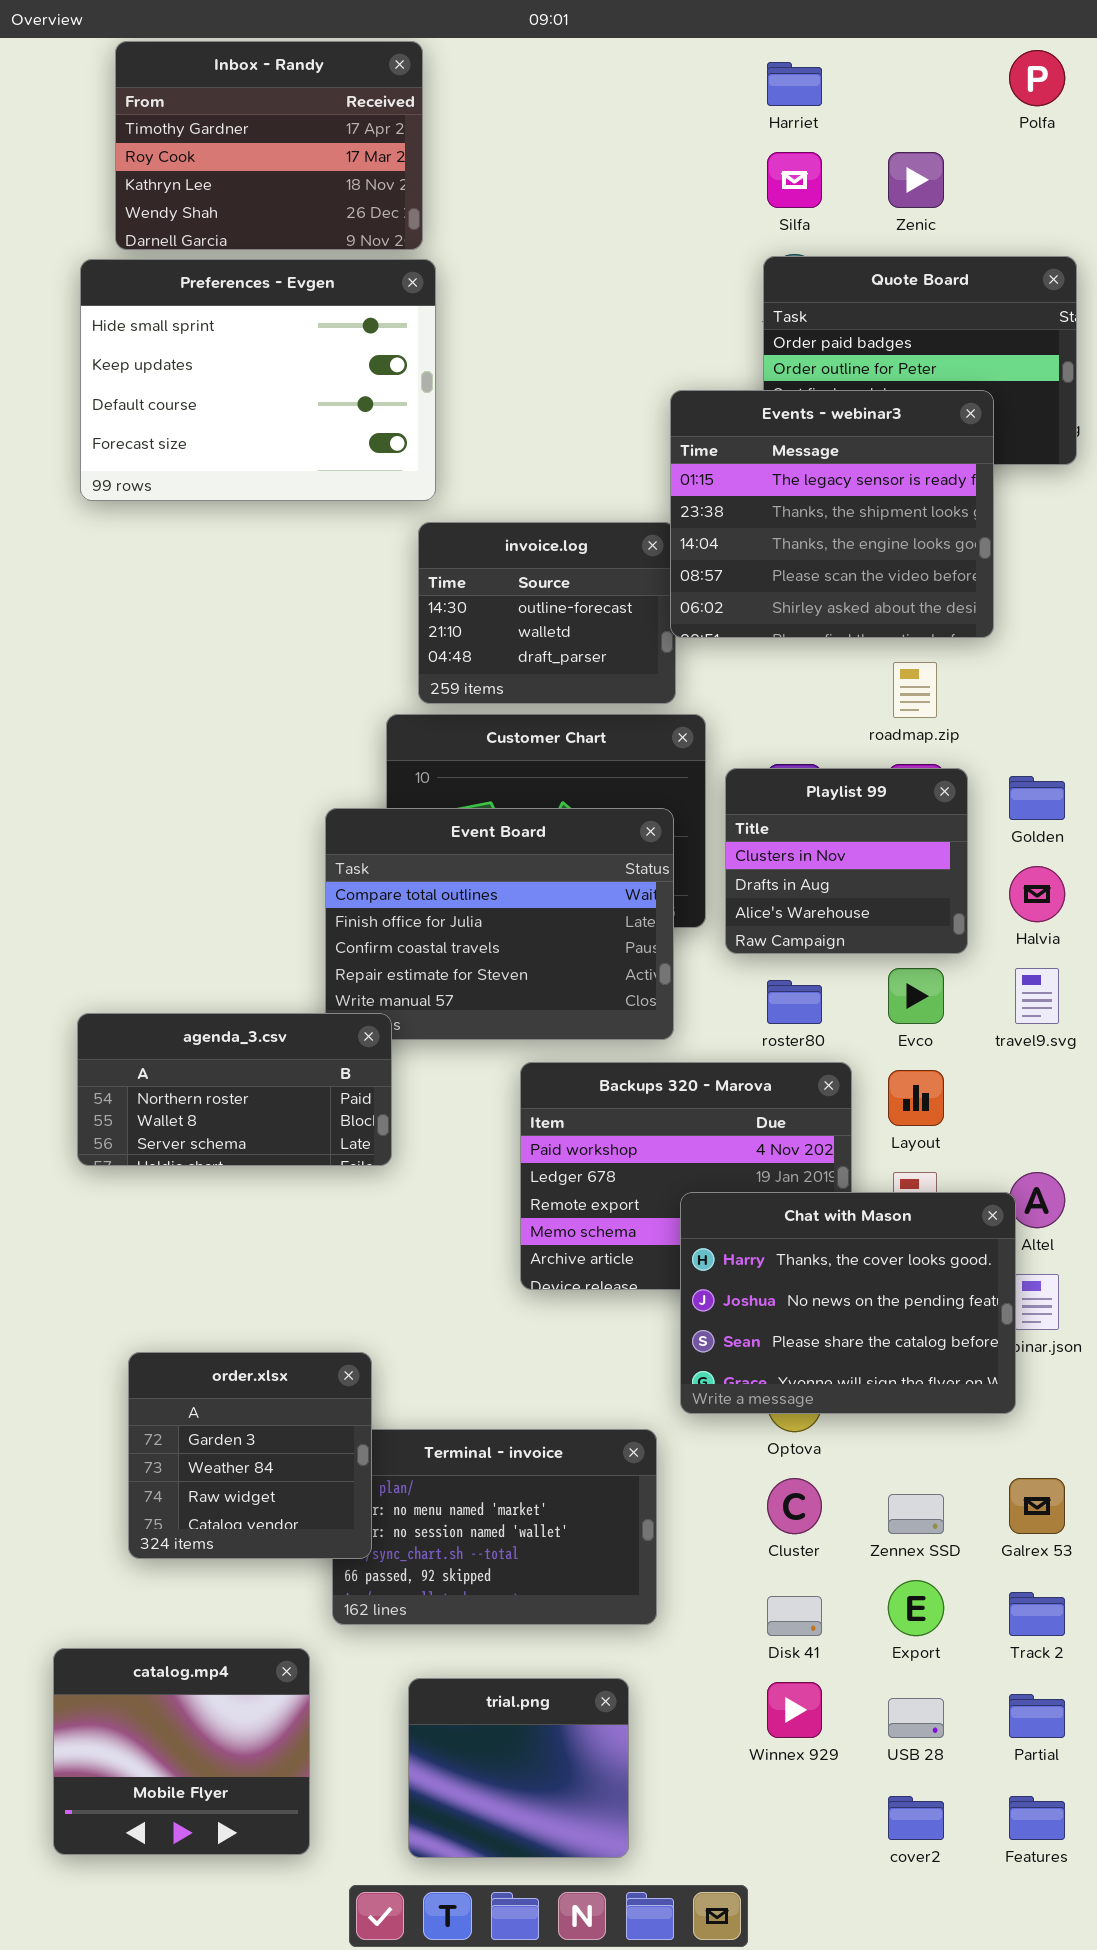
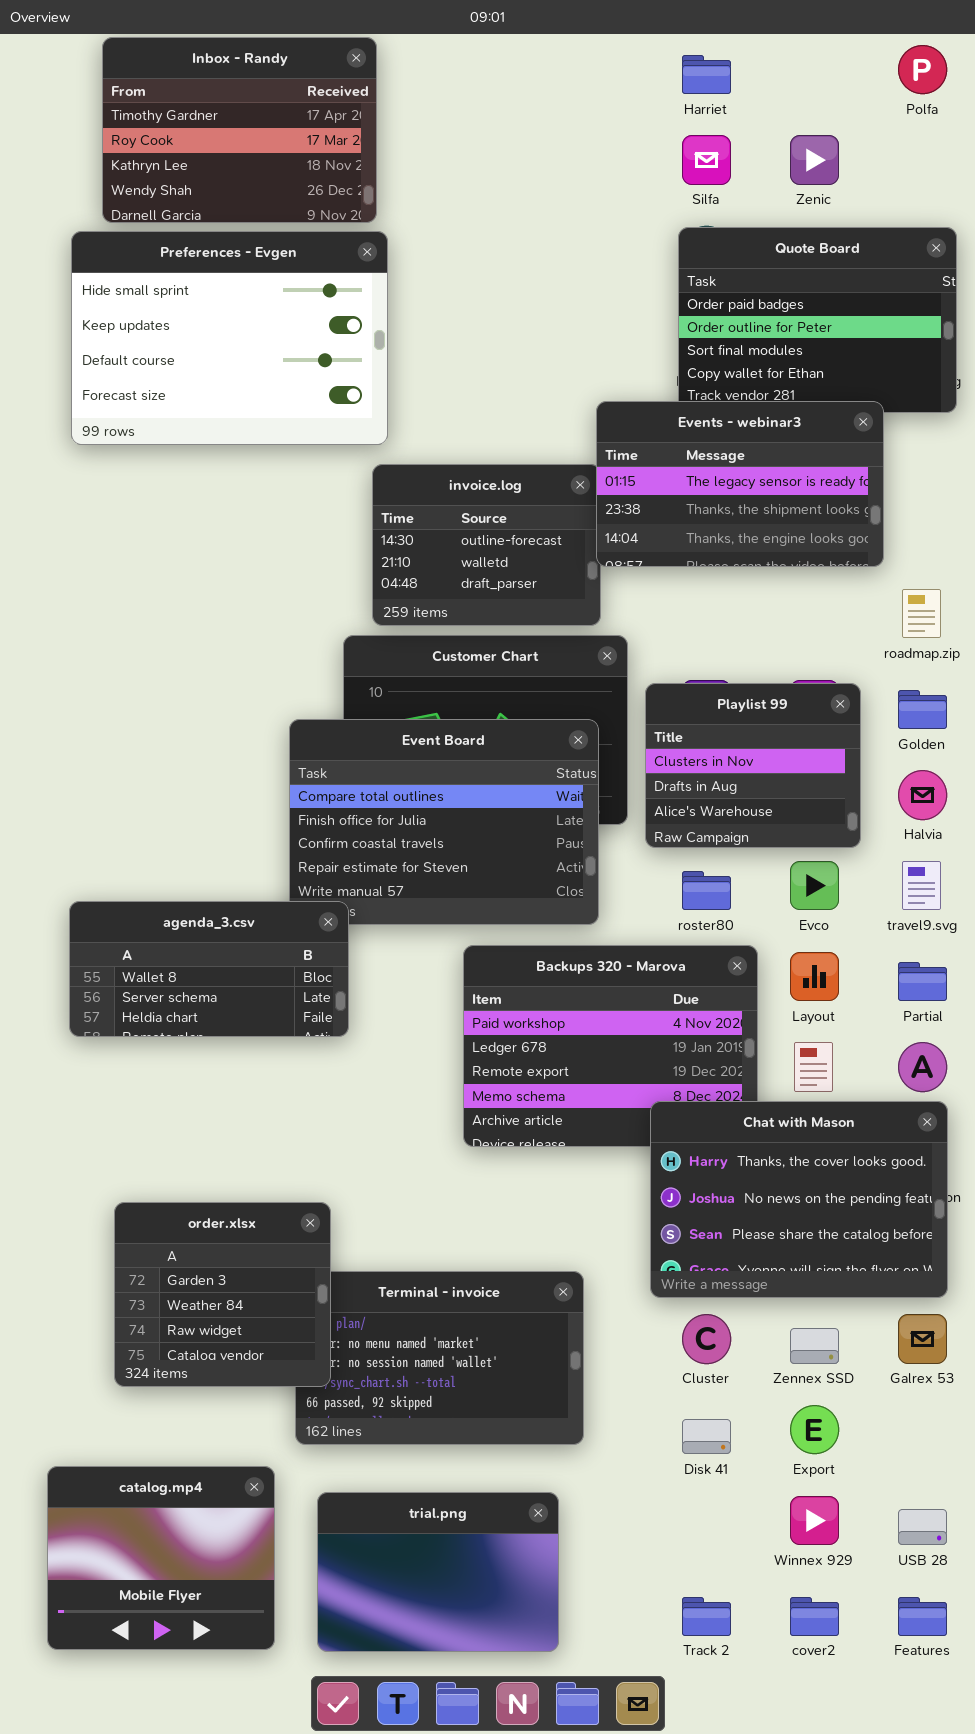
Events - webinar3: [670,390,994,638] -> [596,401,884,567], resized
roadmap.zip: [893,662,937,718] -> [902,589,941,638], moved
agenda_3.csv: [77,1013,392,1166] -> [69,901,349,1037], scrolled down 1 row
Chat with Mason: [680,1192,1016,1414] -> [650,1101,948,1298], moved
Track 2: [1009,1592,1065,1636] -> [682,1597,731,1636], moved
trial.png: [408,1678,629,1858] -> [317,1492,559,1652], resized
Winnex 929: [767,1682,822,1738] -> [790,1496,839,1545], moved
Partial: [1009,1694,1065,1738] -> [898,962,947,1001], moved
USB 28: [888,1698,944,1738] -> [898,1509,947,1545], moved

